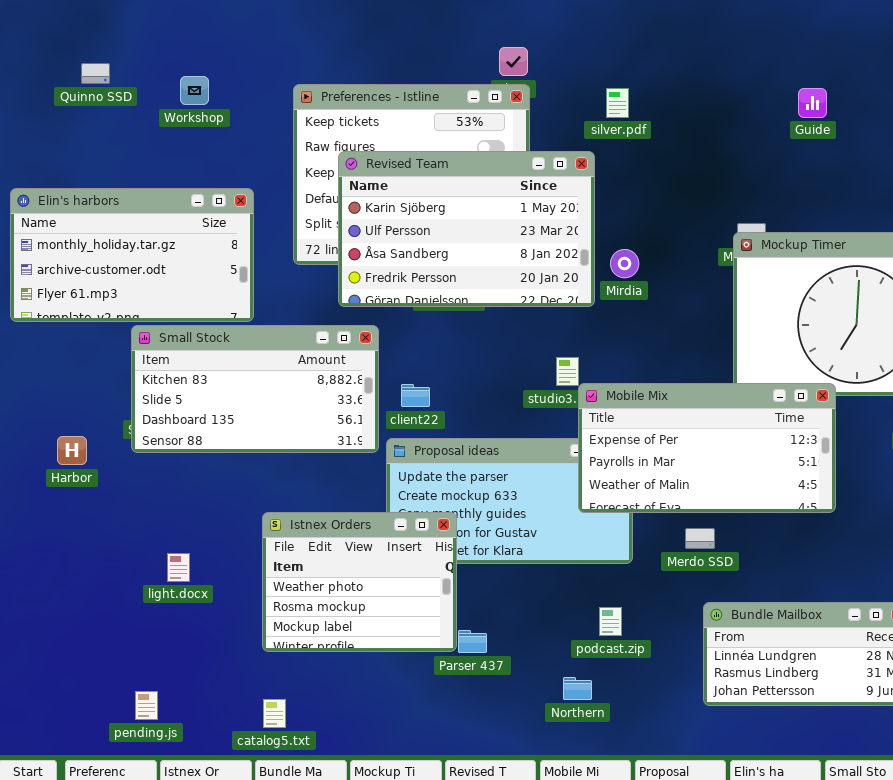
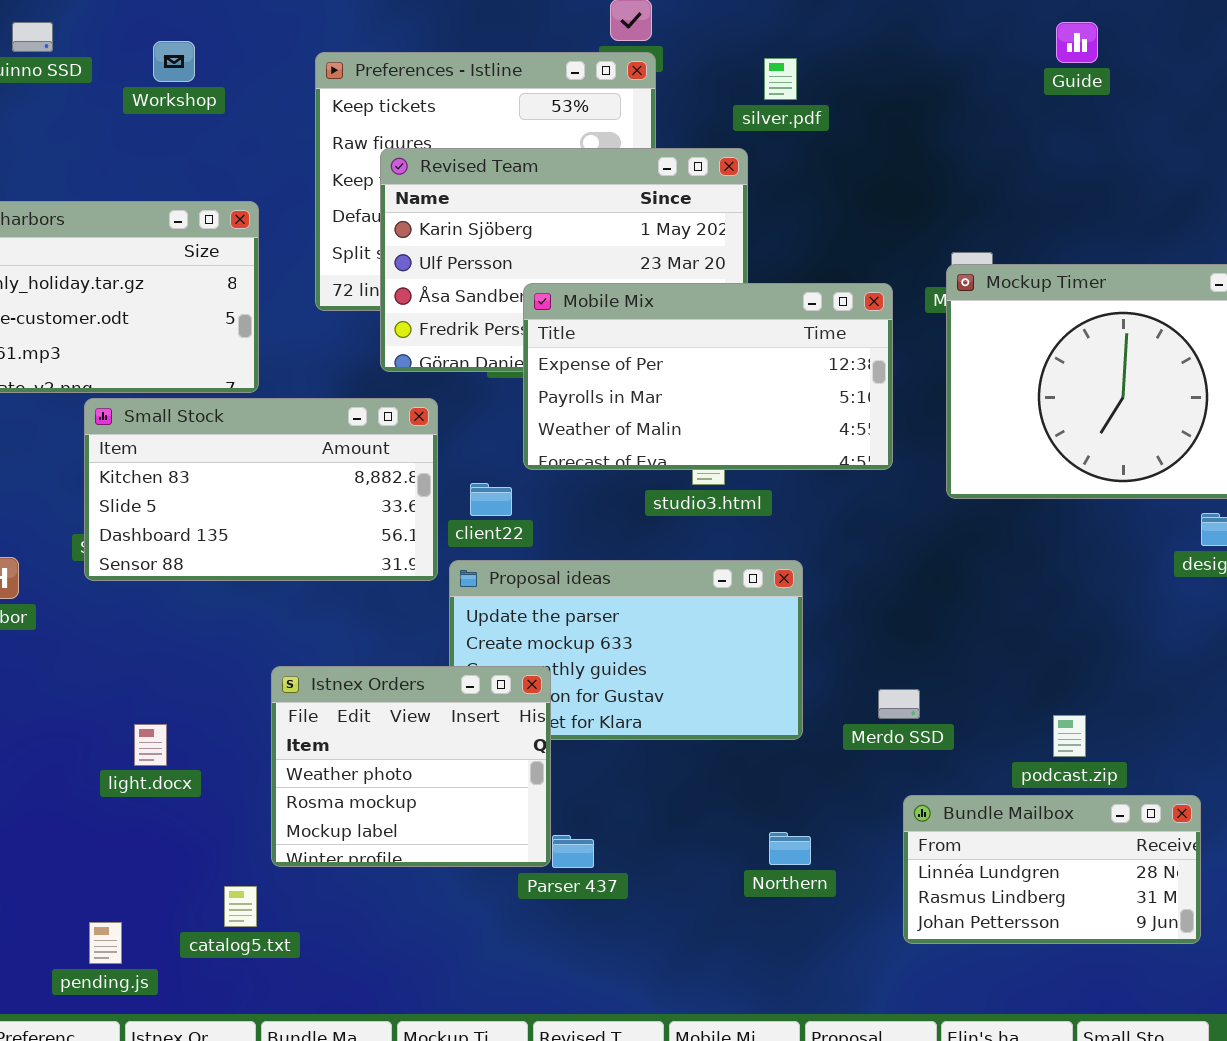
Guide: [798,88,827,118] -> [1056,22,1098,63], moved
Mobile Mix: [578,383,836,513] -> [523,283,893,470], moved
podcast.zip: [599,607,622,636] -> [1053,715,1086,757], moved
Northern: [563,677,592,700] -> [769,832,811,865], moved
catalog5.txt: [263,699,286,728] -> [224,886,257,927], moved

